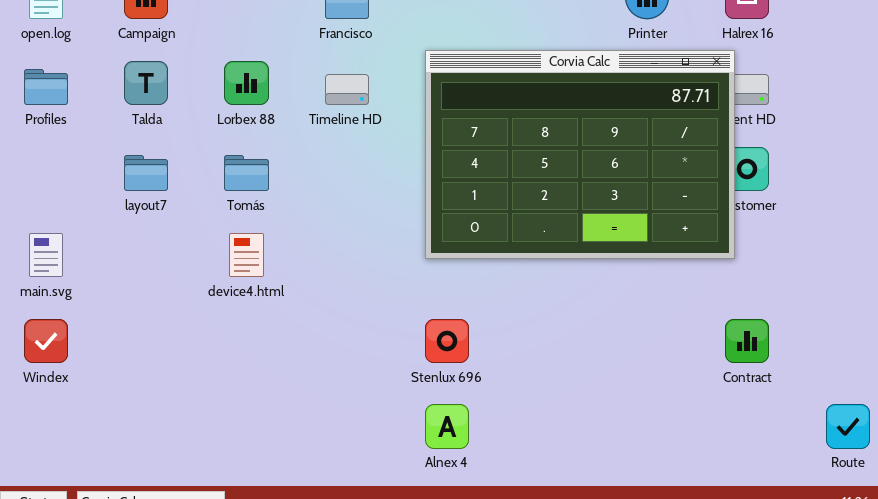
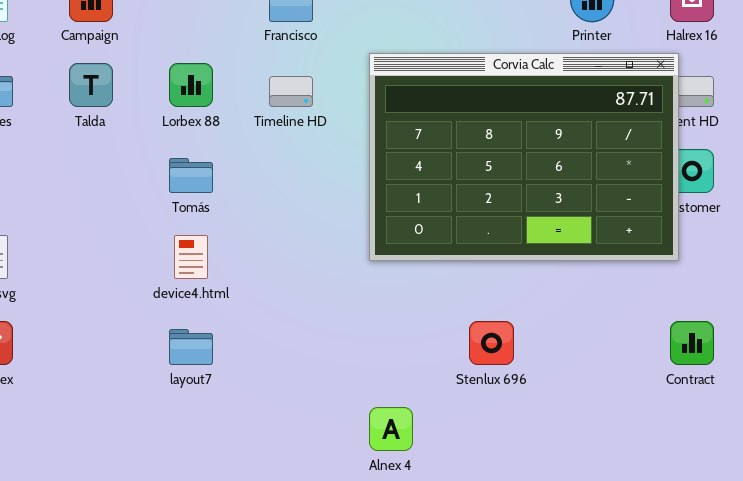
layout7: [124,155,168,191] -> [169,329,213,365], moved
Stenlux 696: [425,319,469,363] -> [469,321,514,365], moved

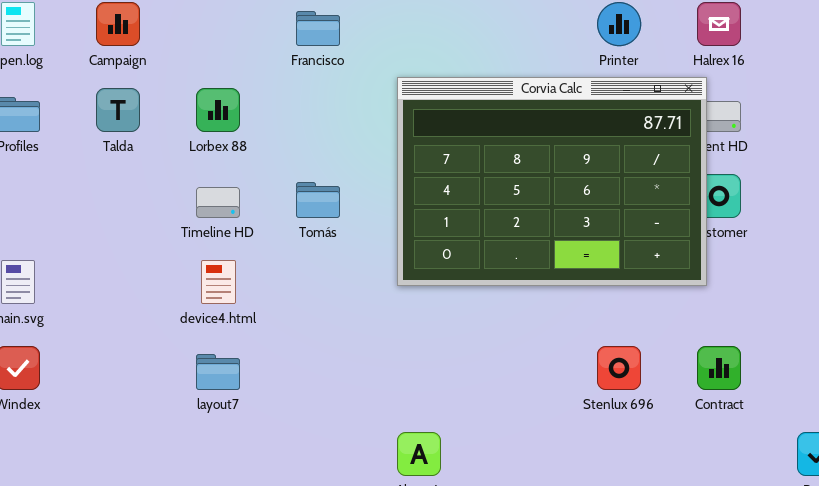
Timeline HD: [269,76,313,107] -> [196,187,240,218], moved
Tomás: [169,158,213,193] -> [296,182,340,218], moved
Stenlux 696: [469,321,514,365] -> [597,346,641,390], moved

